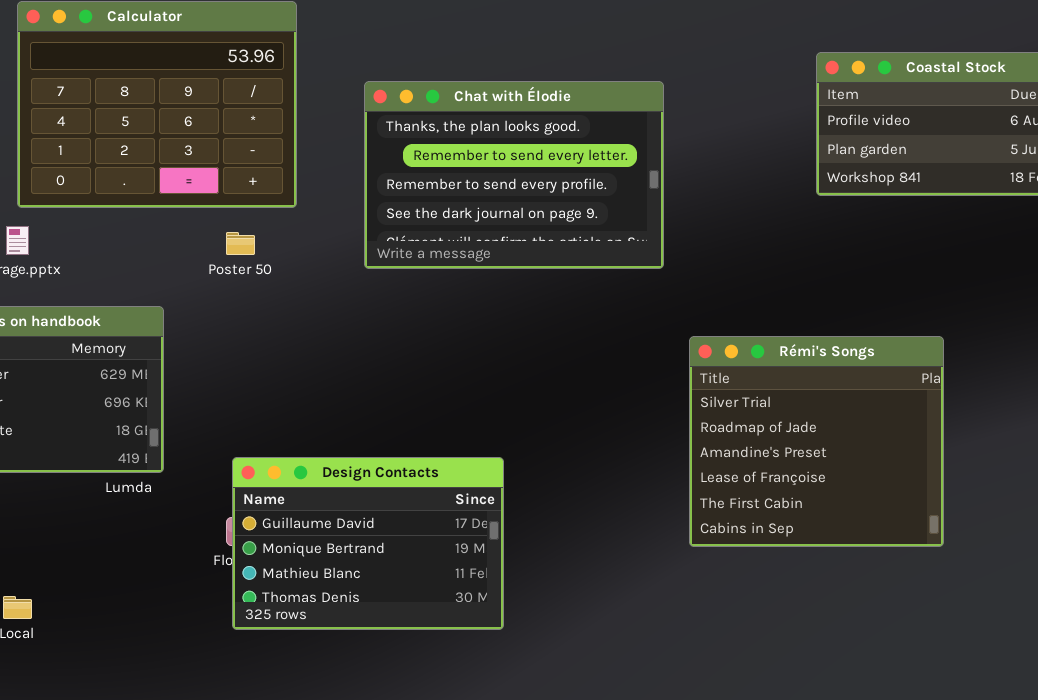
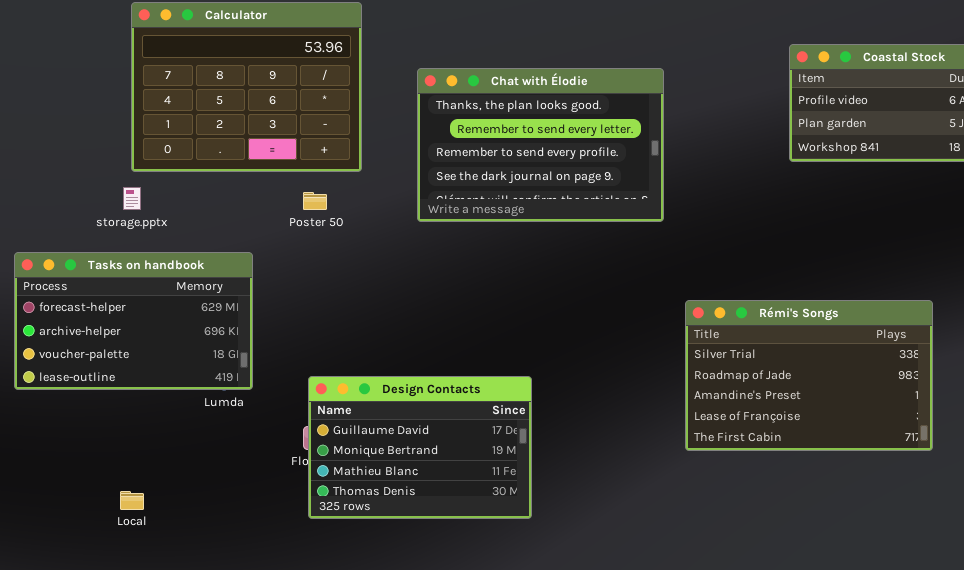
Rémi's Songs: [689,336,944,547] -> [685,300,933,451], resized

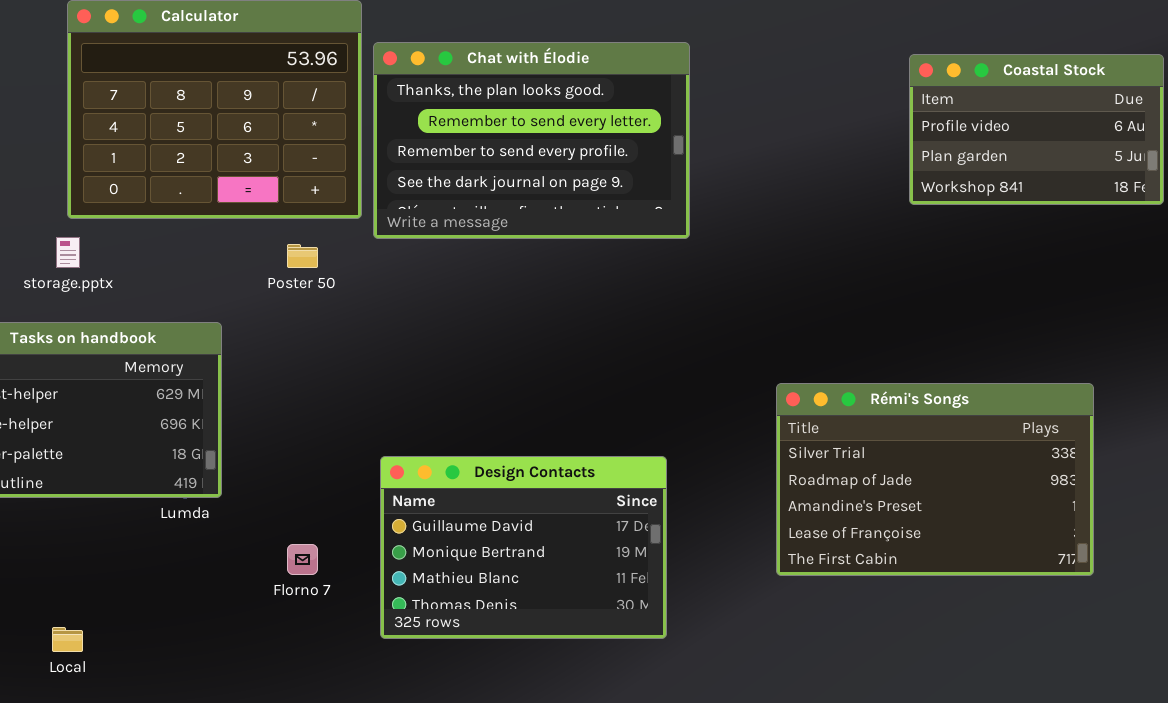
Chat with Élodie: [417,68,664,222] -> [373,42,690,239], moved
Design Contacts: [308,376,532,519] -> [380,456,667,639], moved

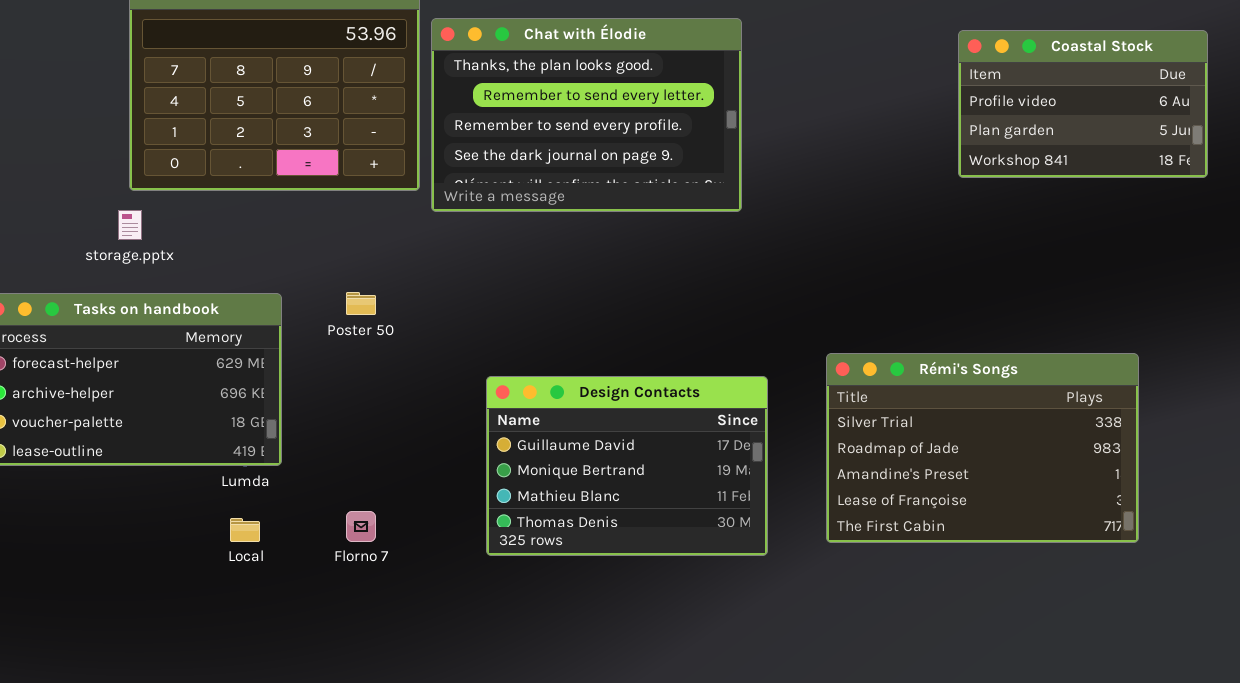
Poster 50: [287,244,318,268] -> [346,292,376,315], moved
Design Contacts: [380,456,667,639] -> [486,376,768,556], moved
Local: [52,627,83,652] -> [230,518,260,542], moved

